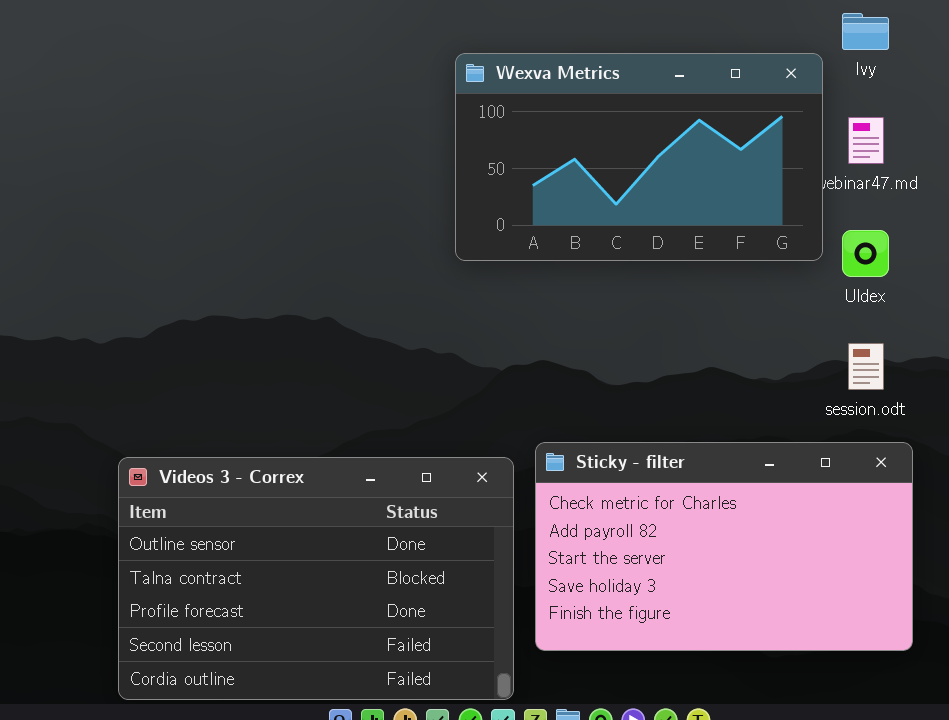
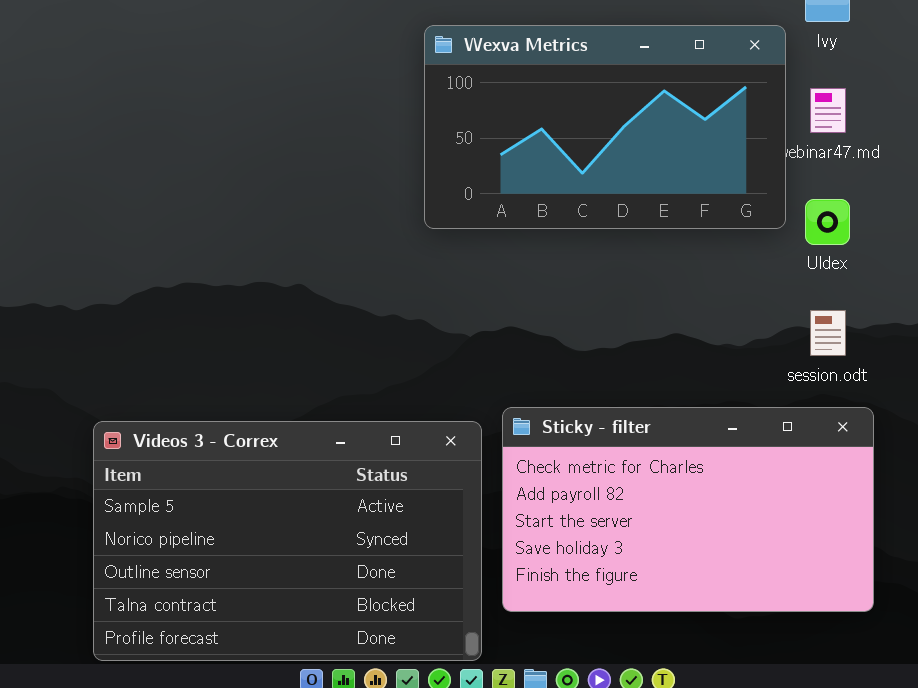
Videos 3 - Correx: [118,457,514,700] -> [93,421,482,661], scrolled up 2 rows

